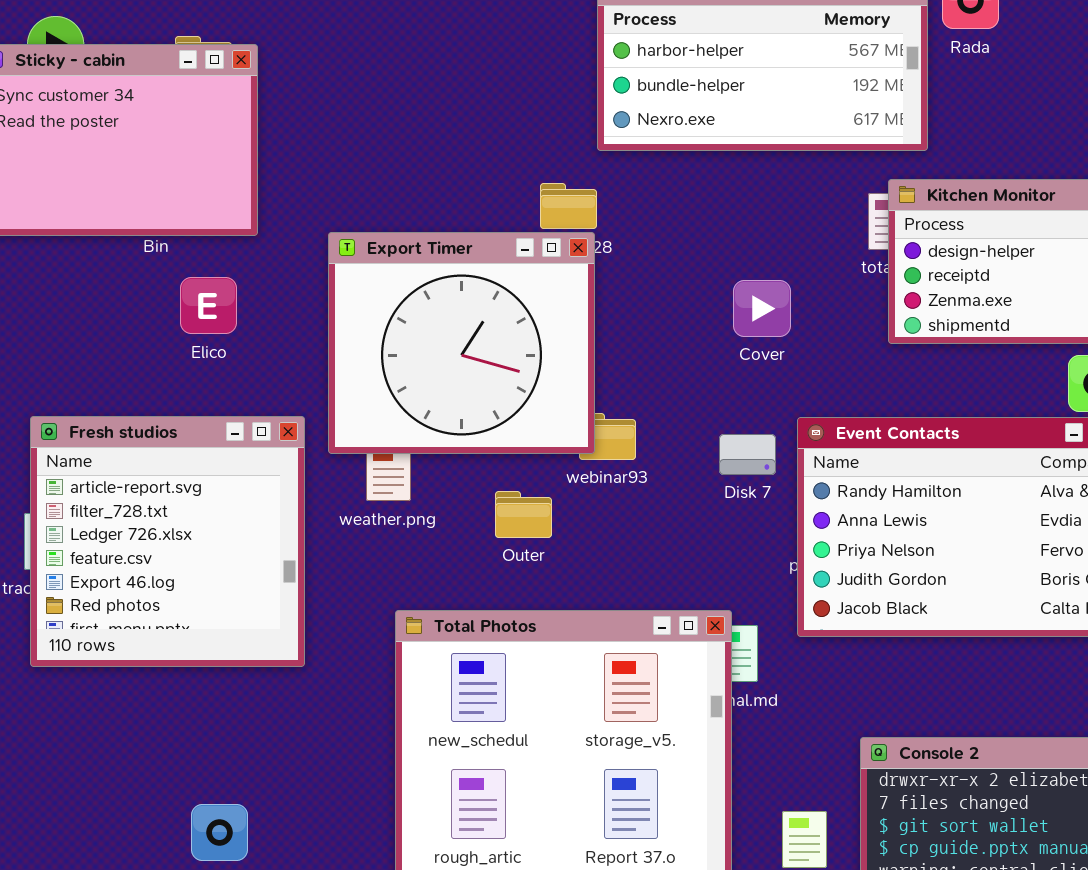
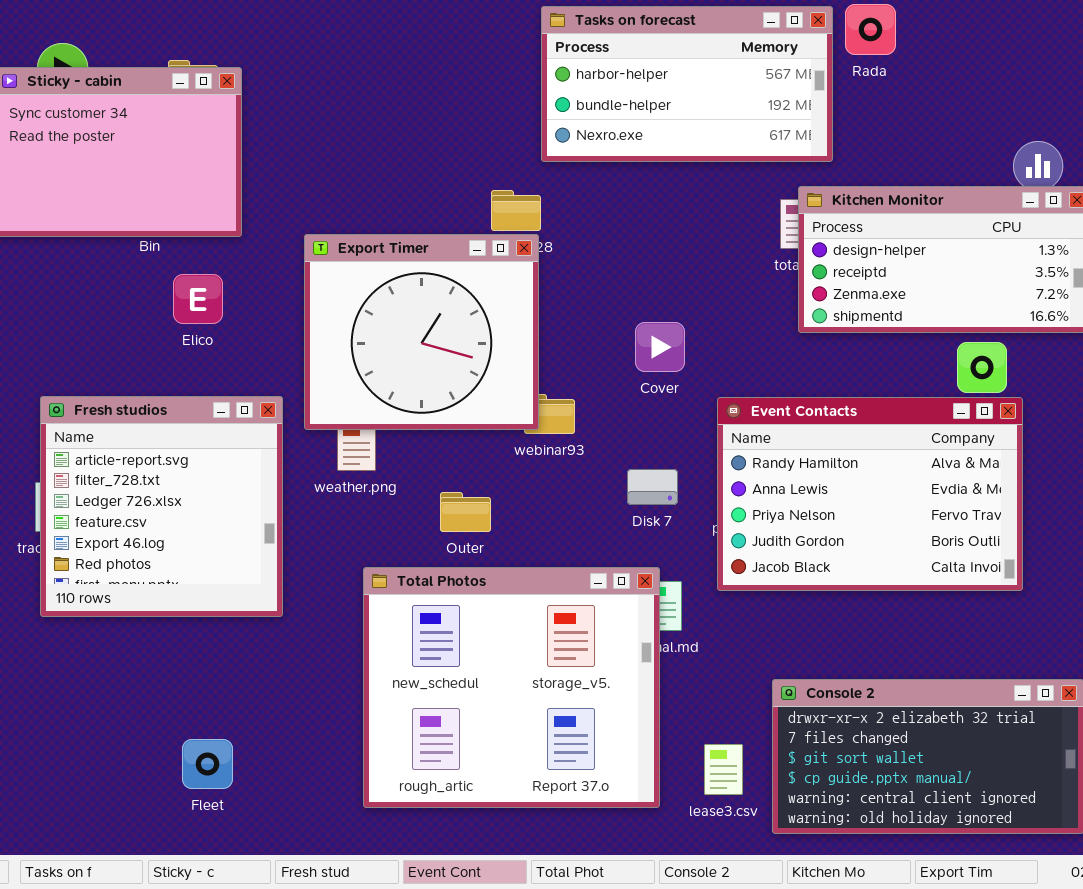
Cover: [733,280,791,337] -> [635,322,685,372], moved
Disk 7: [719,434,776,475] -> [627,469,678,505], moved
Outer: [495,491,552,538] -> [440,492,491,532], moved

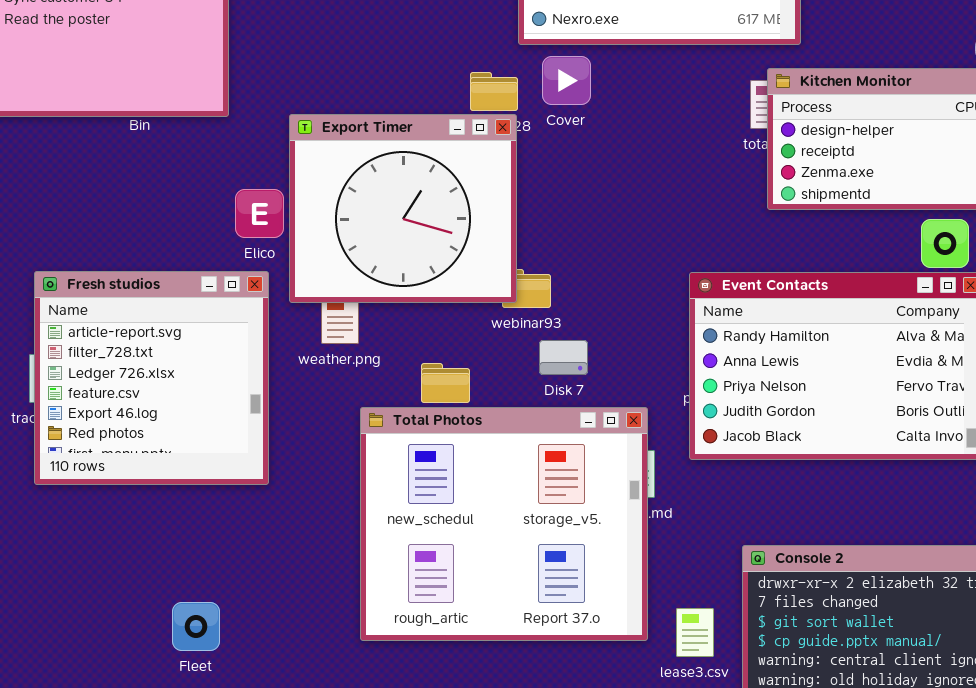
Elico: [173,274,223,324] -> [235,189,284,238], moved
Cover: [635,322,685,372] -> [542,56,591,105], moved
Disk 7: [627,469,678,505] -> [539,340,588,375], moved
Total Photos: [363,567,660,808] -> [360,407,648,641], moved

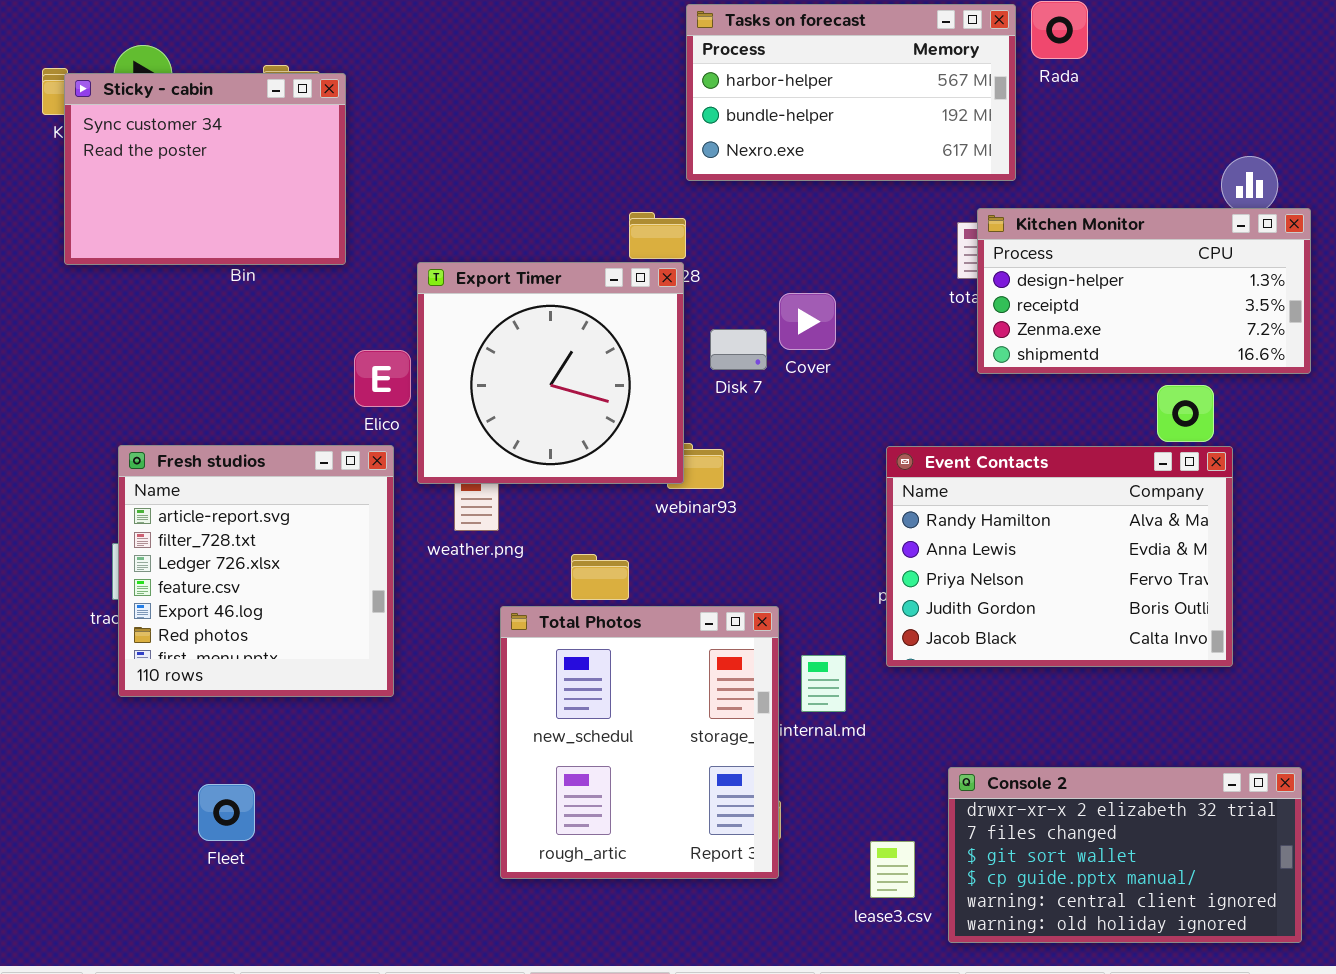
Cover: [542,56,591,105] -> [779,293,836,350], moved
Disk 7: [539,340,588,375] -> [710,329,767,370], moved
Total Photos: [360,407,648,641] -> [500,606,779,879], resized
Fleet: [172,602,220,651] -> [198,784,255,841], moved

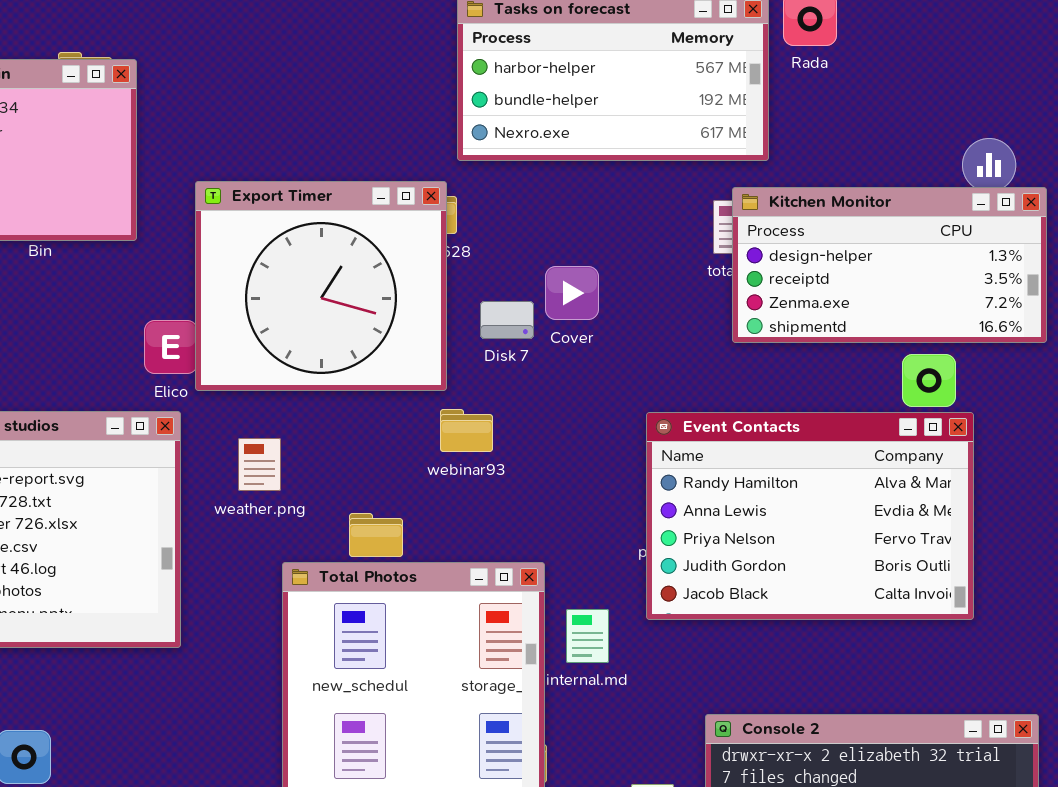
Export Timer: [417,262,684,484] -> [195,181,447,391], moved

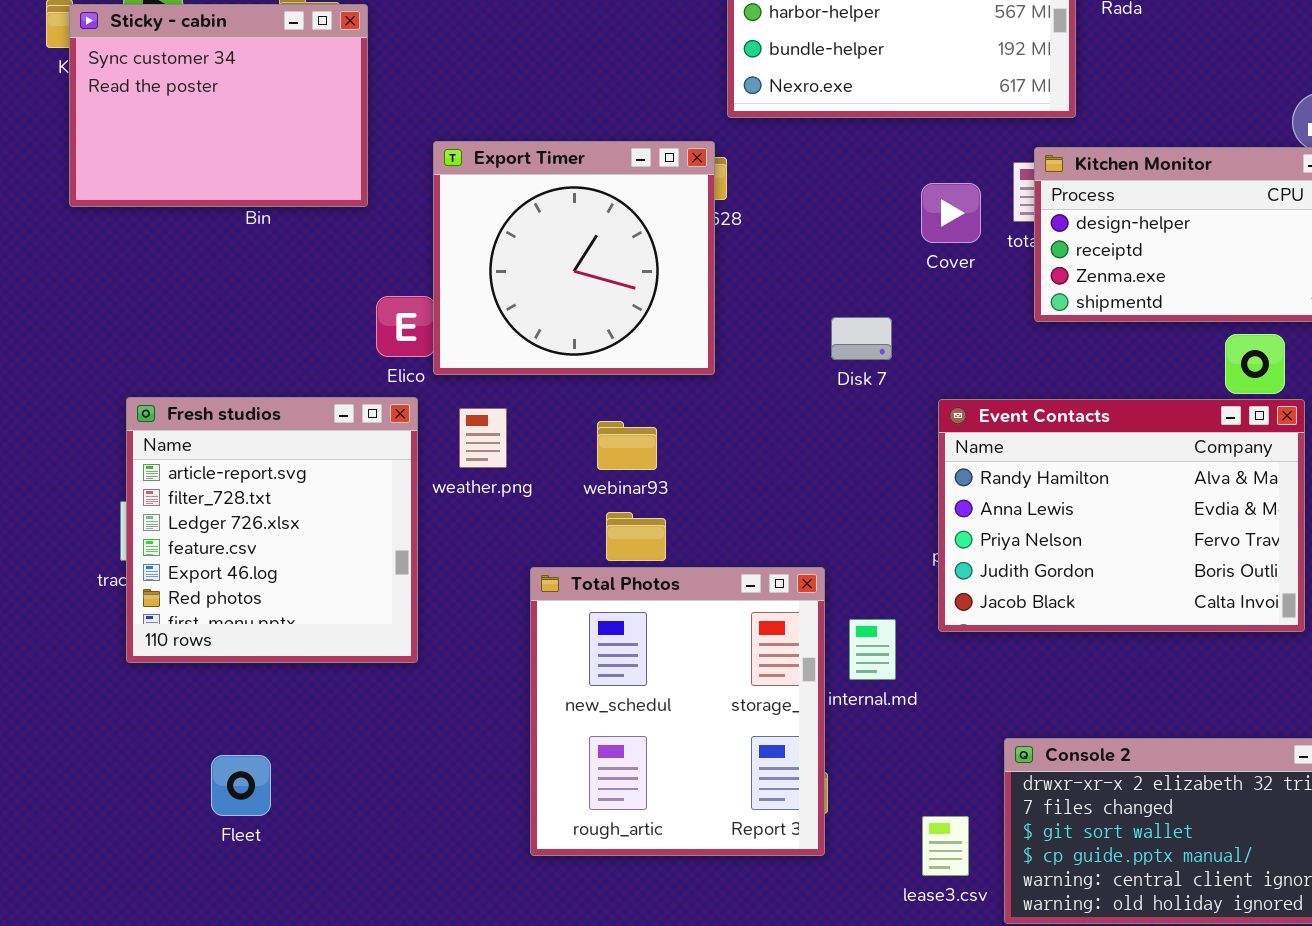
Cover: [545,266,599,320] -> [921,183,981,243], moved
Disk 7: [480,301,534,339] -> [831,317,892,360], moved
webinar93: [440,409,493,452] -> [597,421,657,470], moved
weather.png: [238,438,281,491] -> [459,408,507,468], moved

